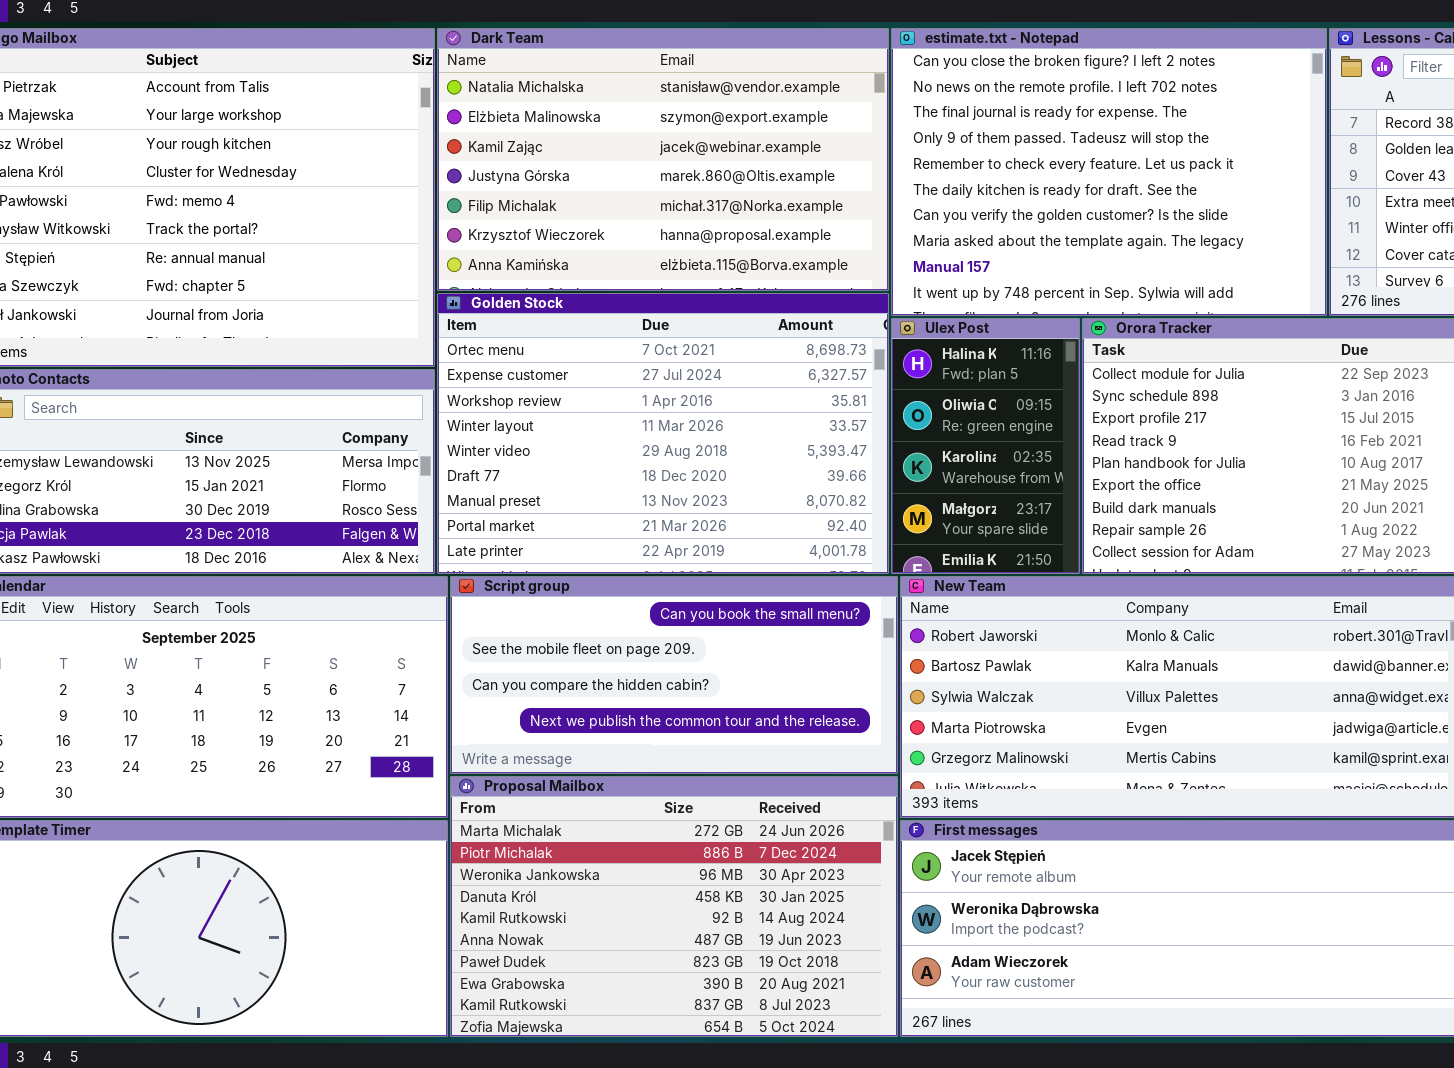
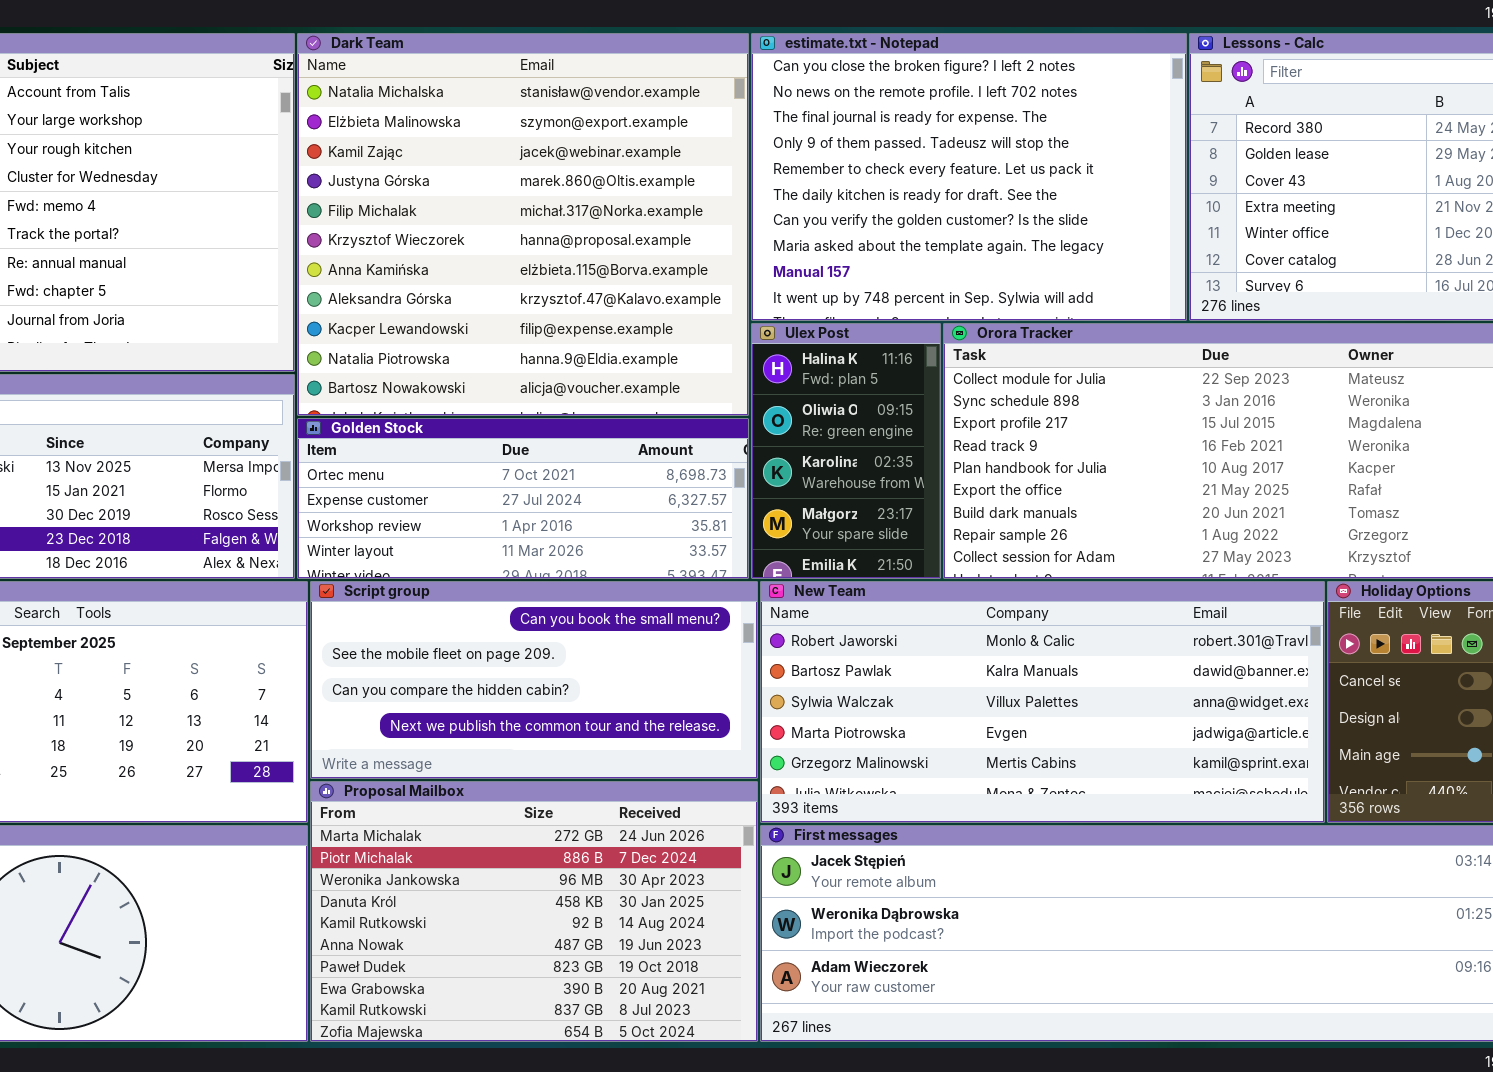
Dark Team: [437,28,889,291] -> [297,33,749,416], resized
Golden Stock: [437,293,889,574] -> [297,418,749,579], resized

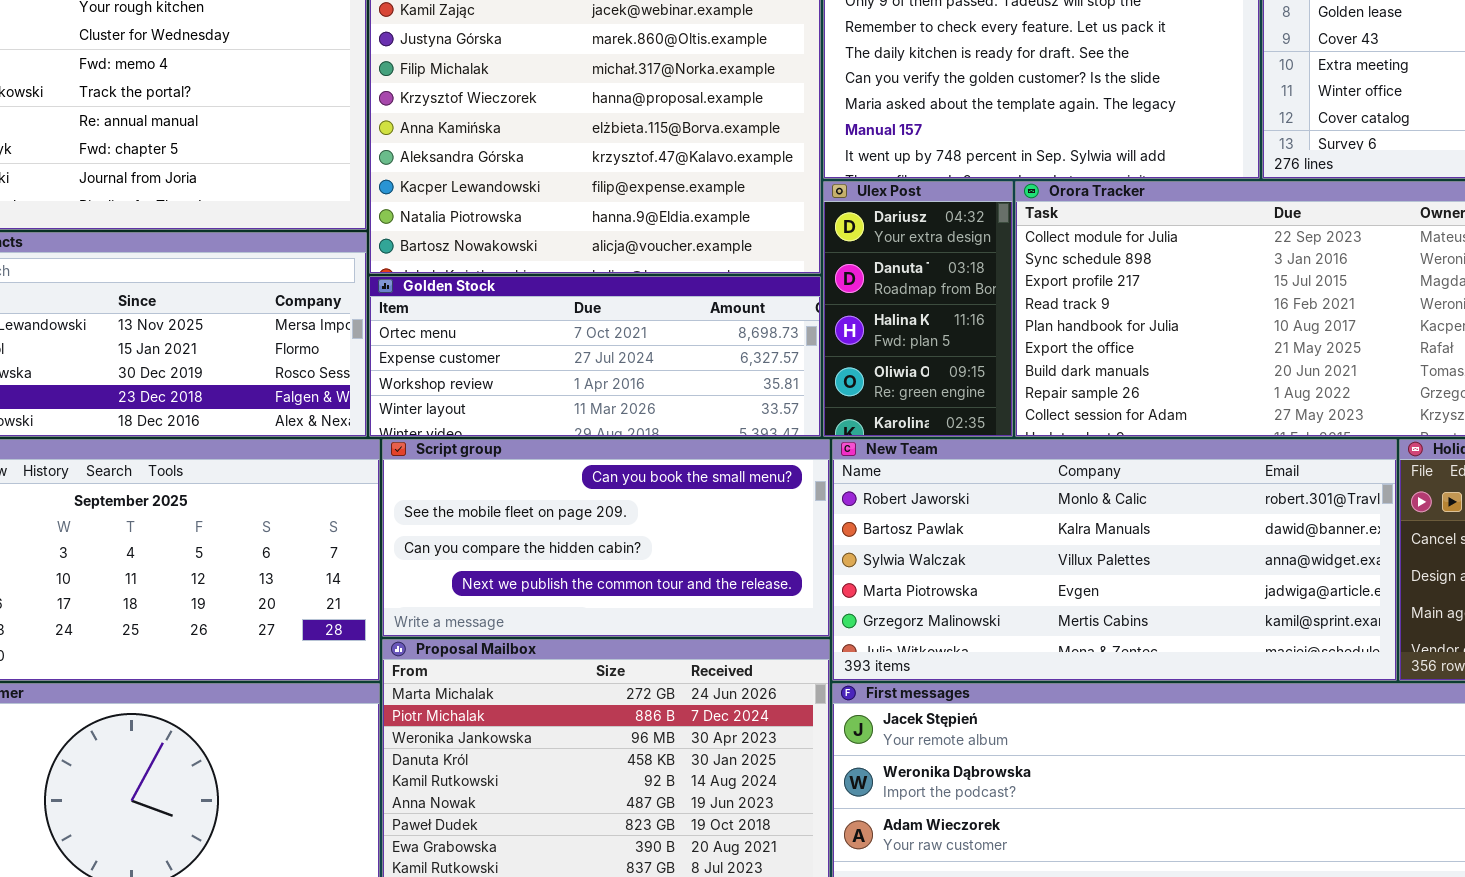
Ulex Post: [751,323,941,579] -> [823,181,1013,437], scrolled up 2 rows

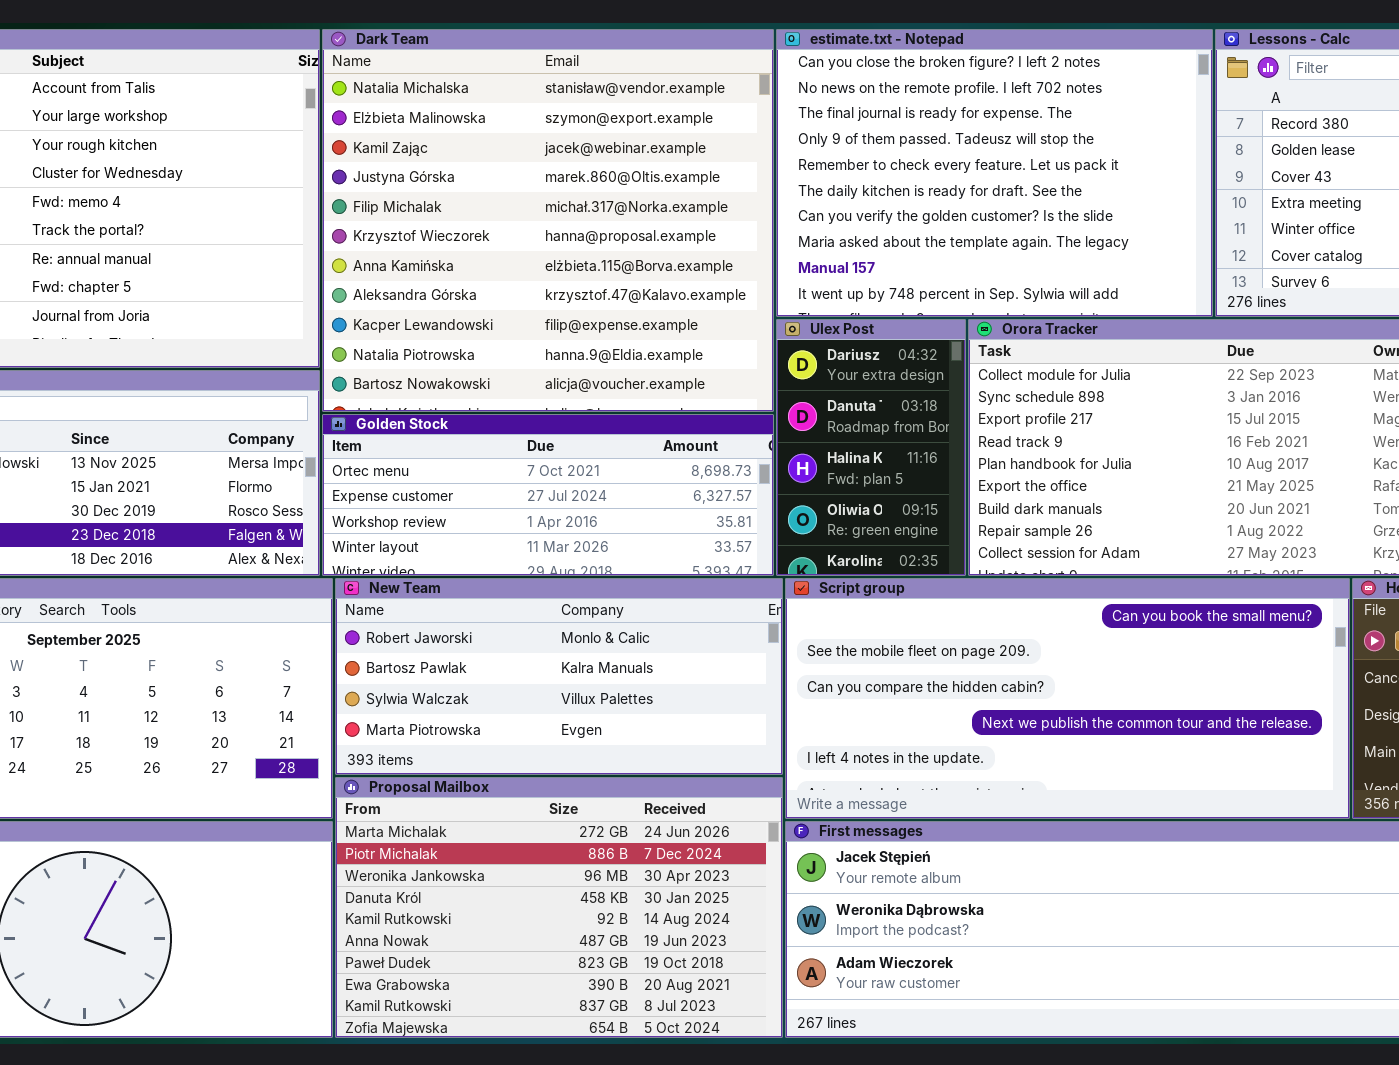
Script group: [382,439,830,637] -> [785,578,1350,819], moved, resized
New Team: [832,439,1397,681] -> [335,578,783,775], moved, resized

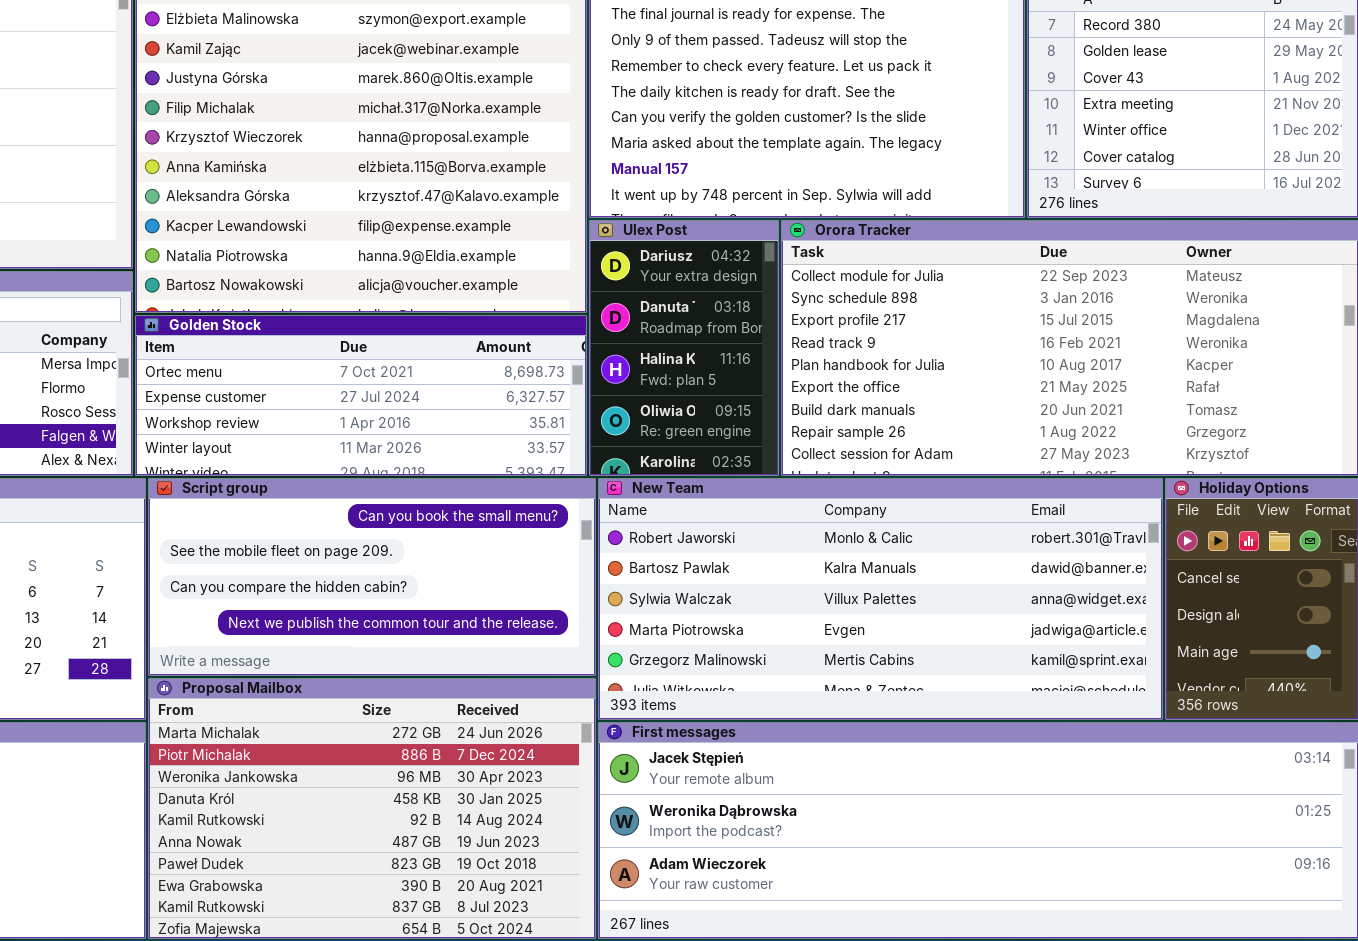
New Team: [335,578,783,775] -> [598,478,1163,720], moved, resized
Script group: [785,578,1350,819] -> [148,478,596,676], moved, resized

